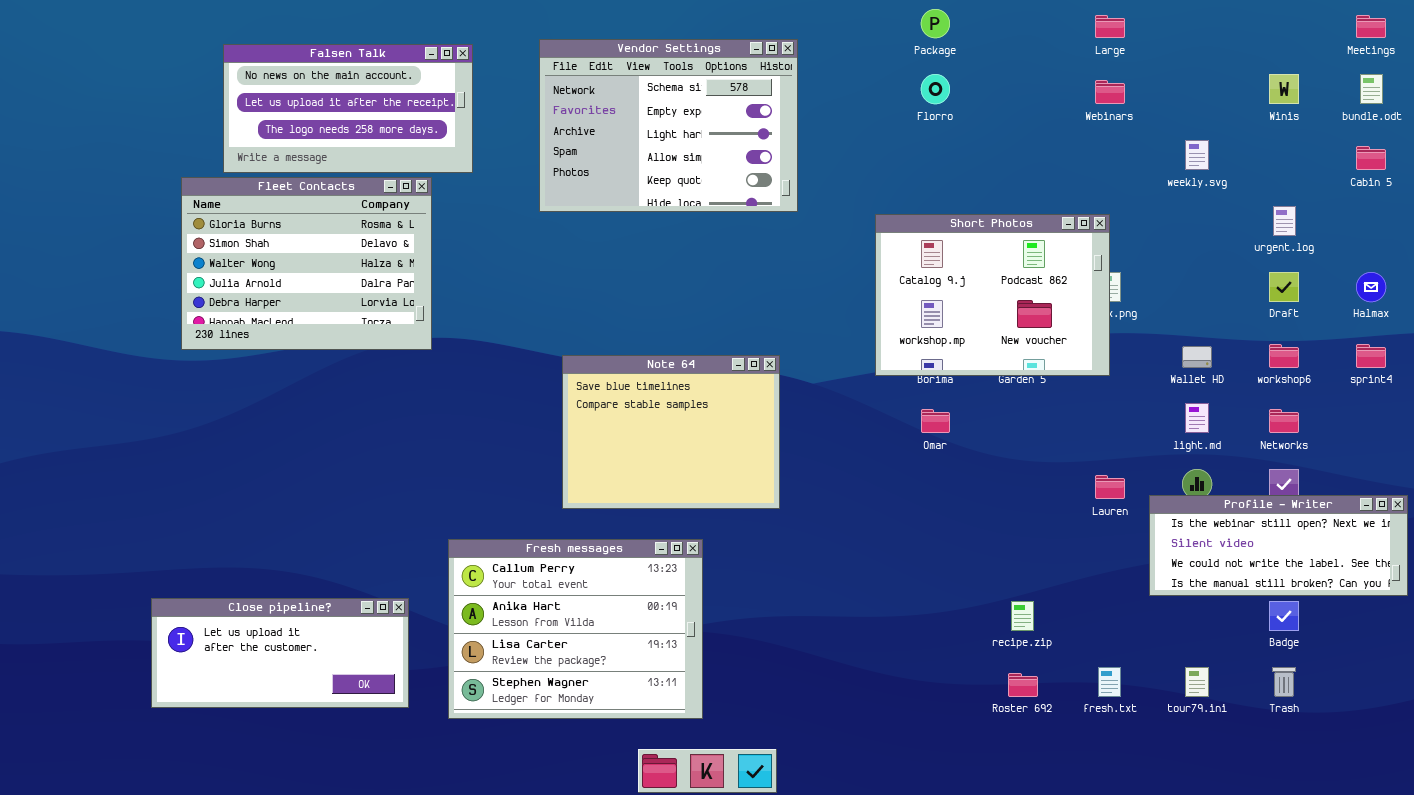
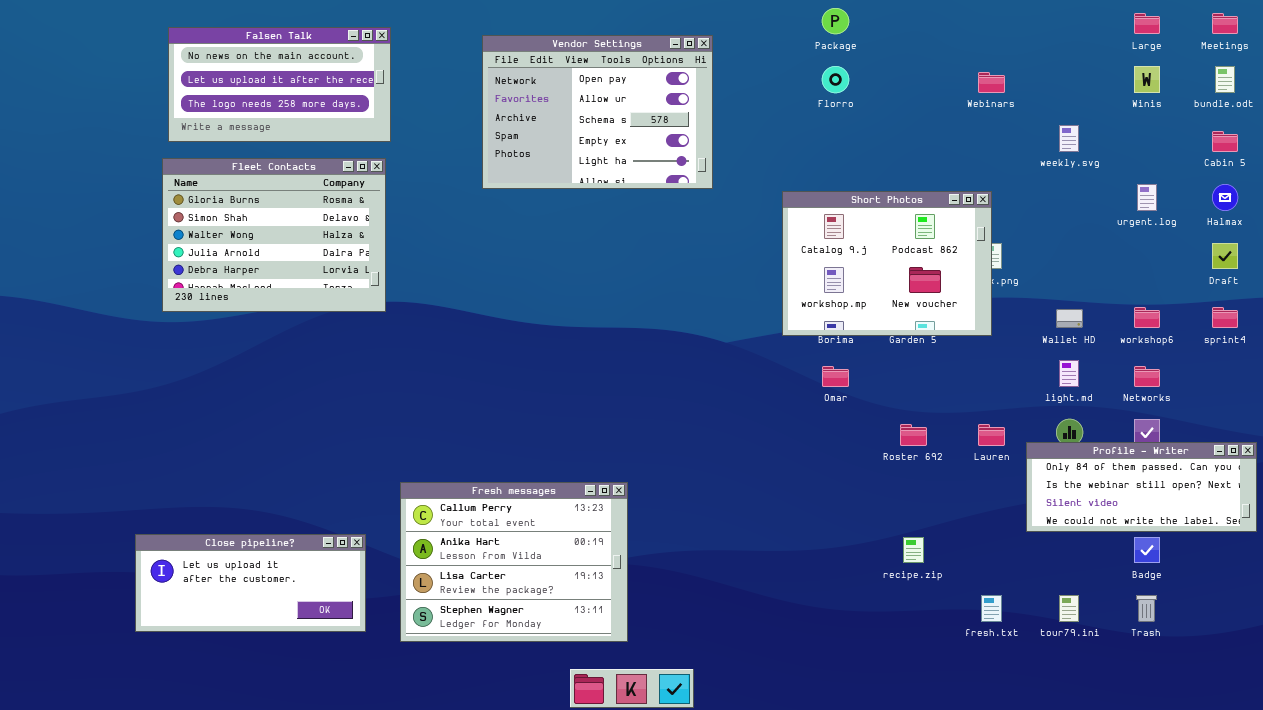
Large: [1095,15,1125,38] -> [1134,13,1160,34], moved
Vendor Settings: [539,39,798,212] -> [482,35,713,189], scrolled up 2 rows
Falsen Talk: [223,44,473,173] -> [168,27,391,142], moved
Draft: [1269,272,1299,302] -> [1212,243,1238,269], moved
Halmax: [1356,272,1386,302] -> [1212,184,1238,211], moved
Note 64: [562,355,780,509] -> none, closed
Profile - Writer: [1149,495,1408,596] -> [1026,442,1257,532], scrolled up 1 row
Roster 692: [1008,673,1038,697] -> [900,424,927,446], moved

